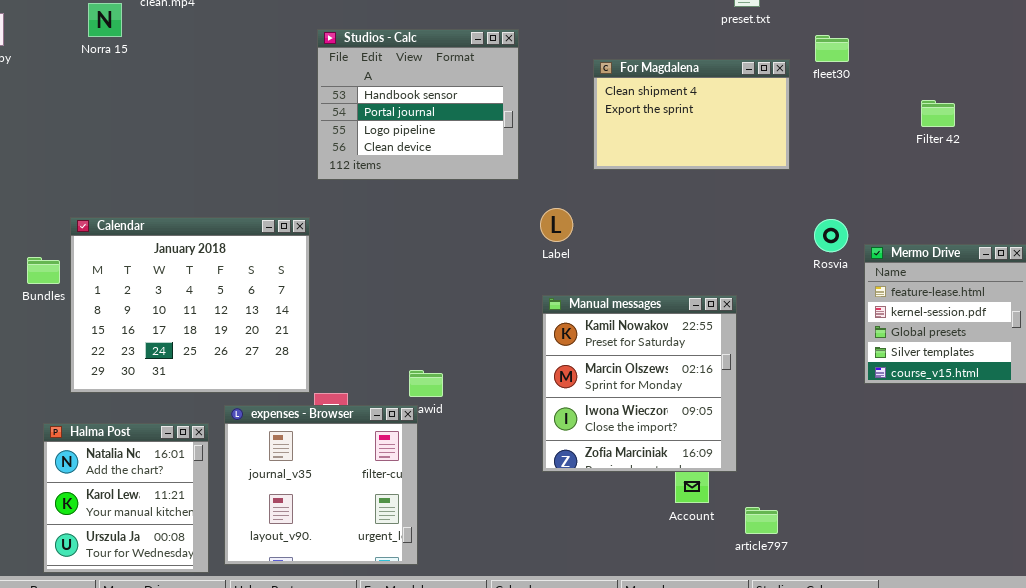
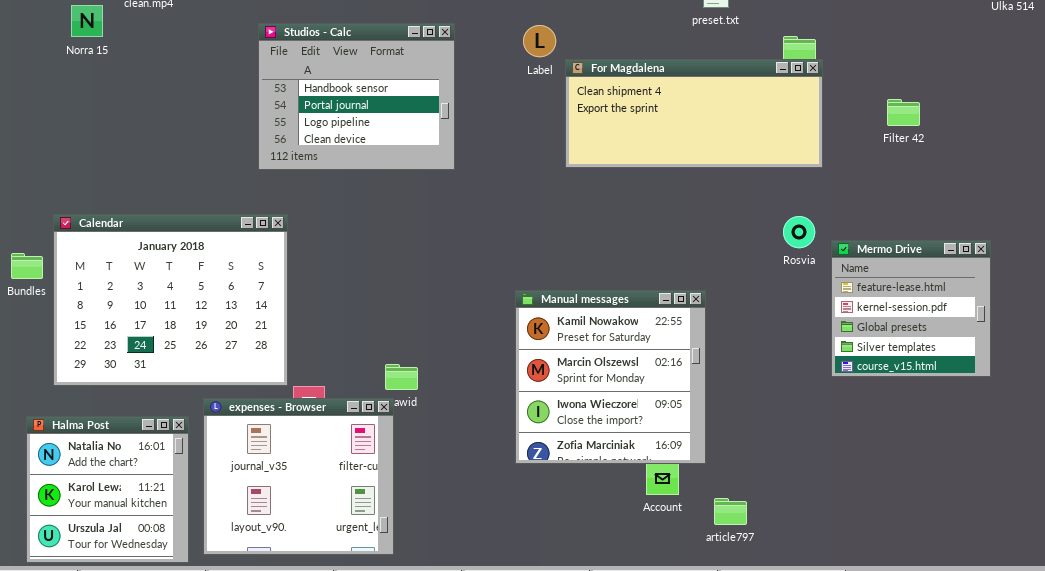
Studios - Calc: [317,29,519,180] -> [258,23,455,170], moved
For Magdalena: [593,59,790,170] -> [565,59,823,168], resized
Label: [540,208,573,242] -> [523,25,556,57], moved

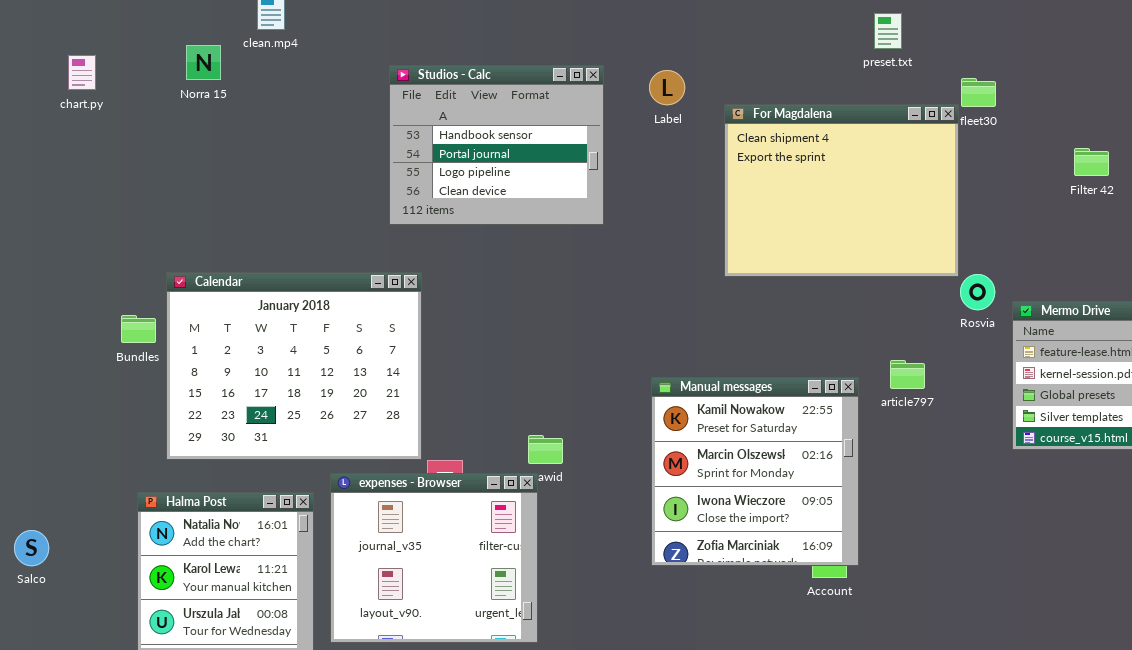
Label: [523,25,556,57] -> [649,70,685,105], moved
For Magdalena: [565,59,823,168] -> [724,104,959,277], resized
Manual messages: [515,290,706,464] -> [651,377,859,566], moved
article797: [714,498,747,525] -> [890,360,925,389], moved

